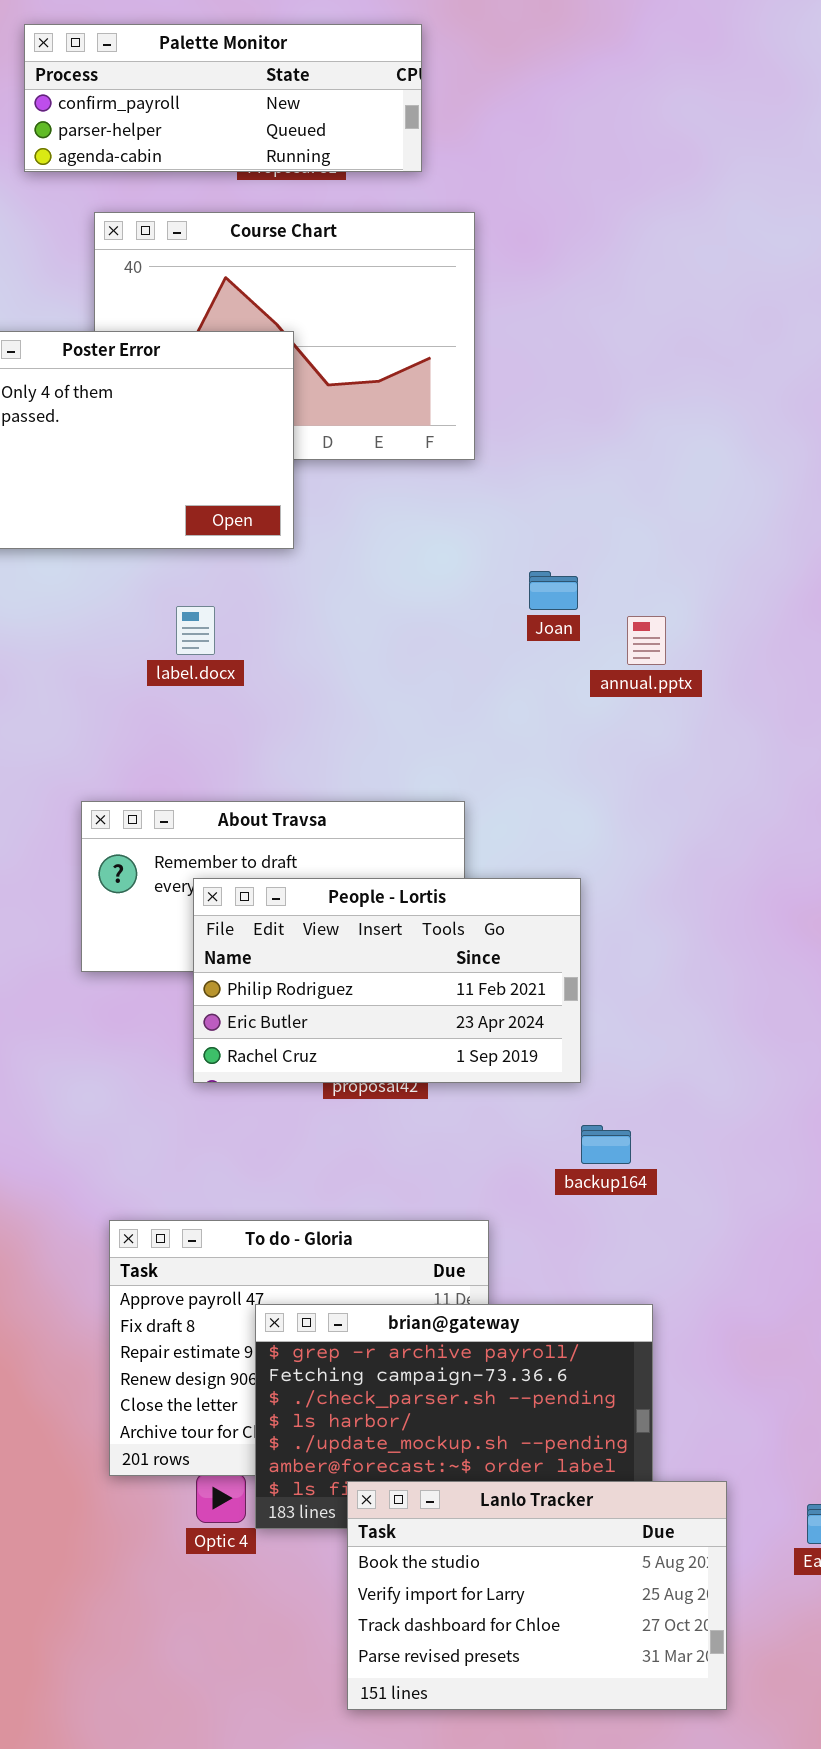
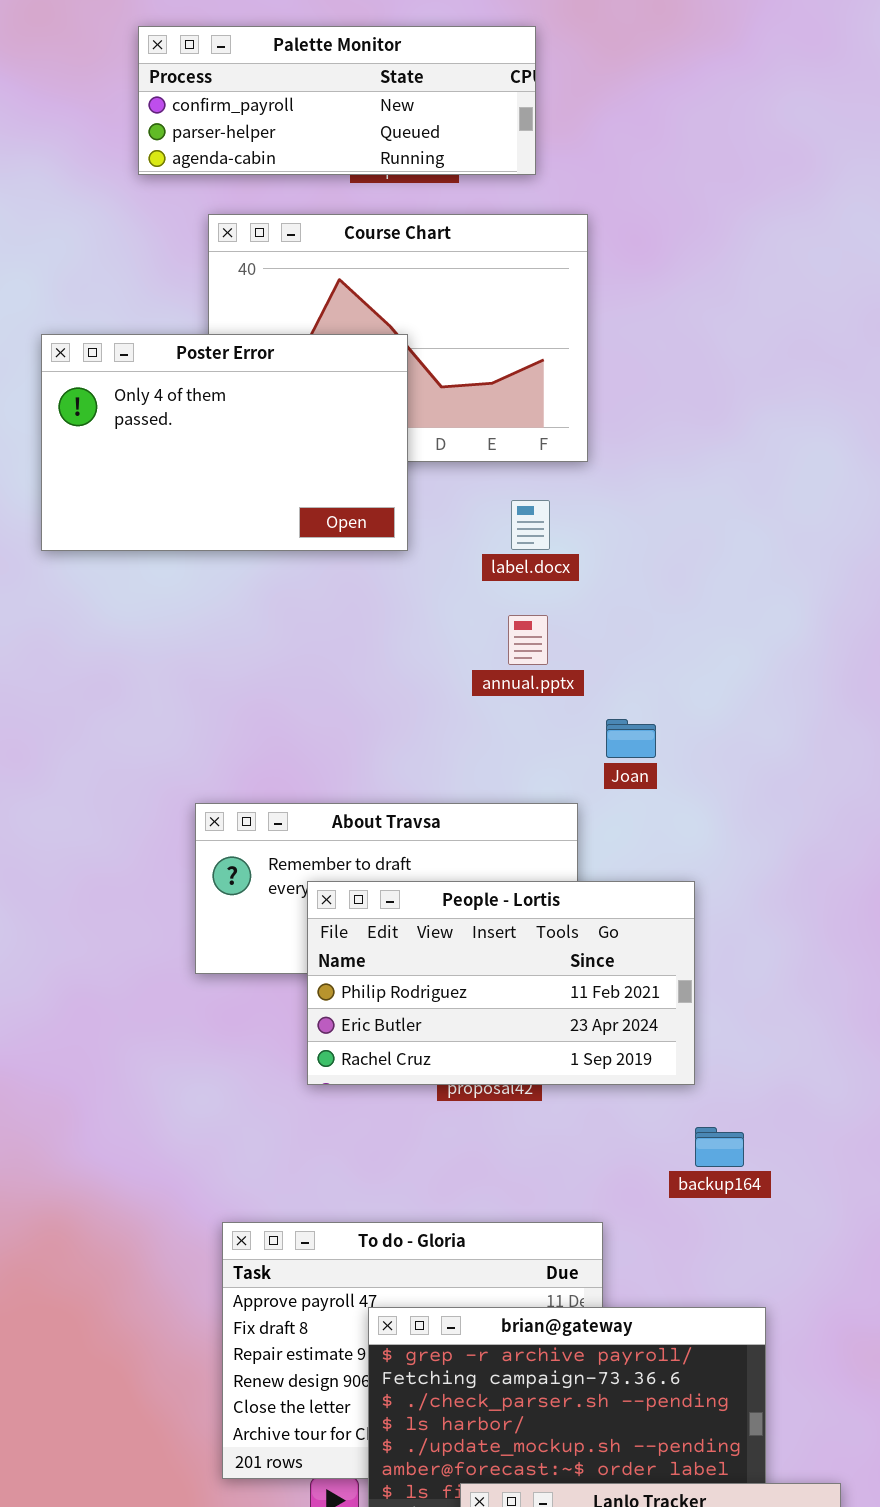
Joan: [529,571,578,610] -> [606,719,656,758], moved
label.docx: [176,606,215,655] -> [511,500,550,550], moved
annual.pptx: [627,616,666,665] -> [508,615,548,665], moved

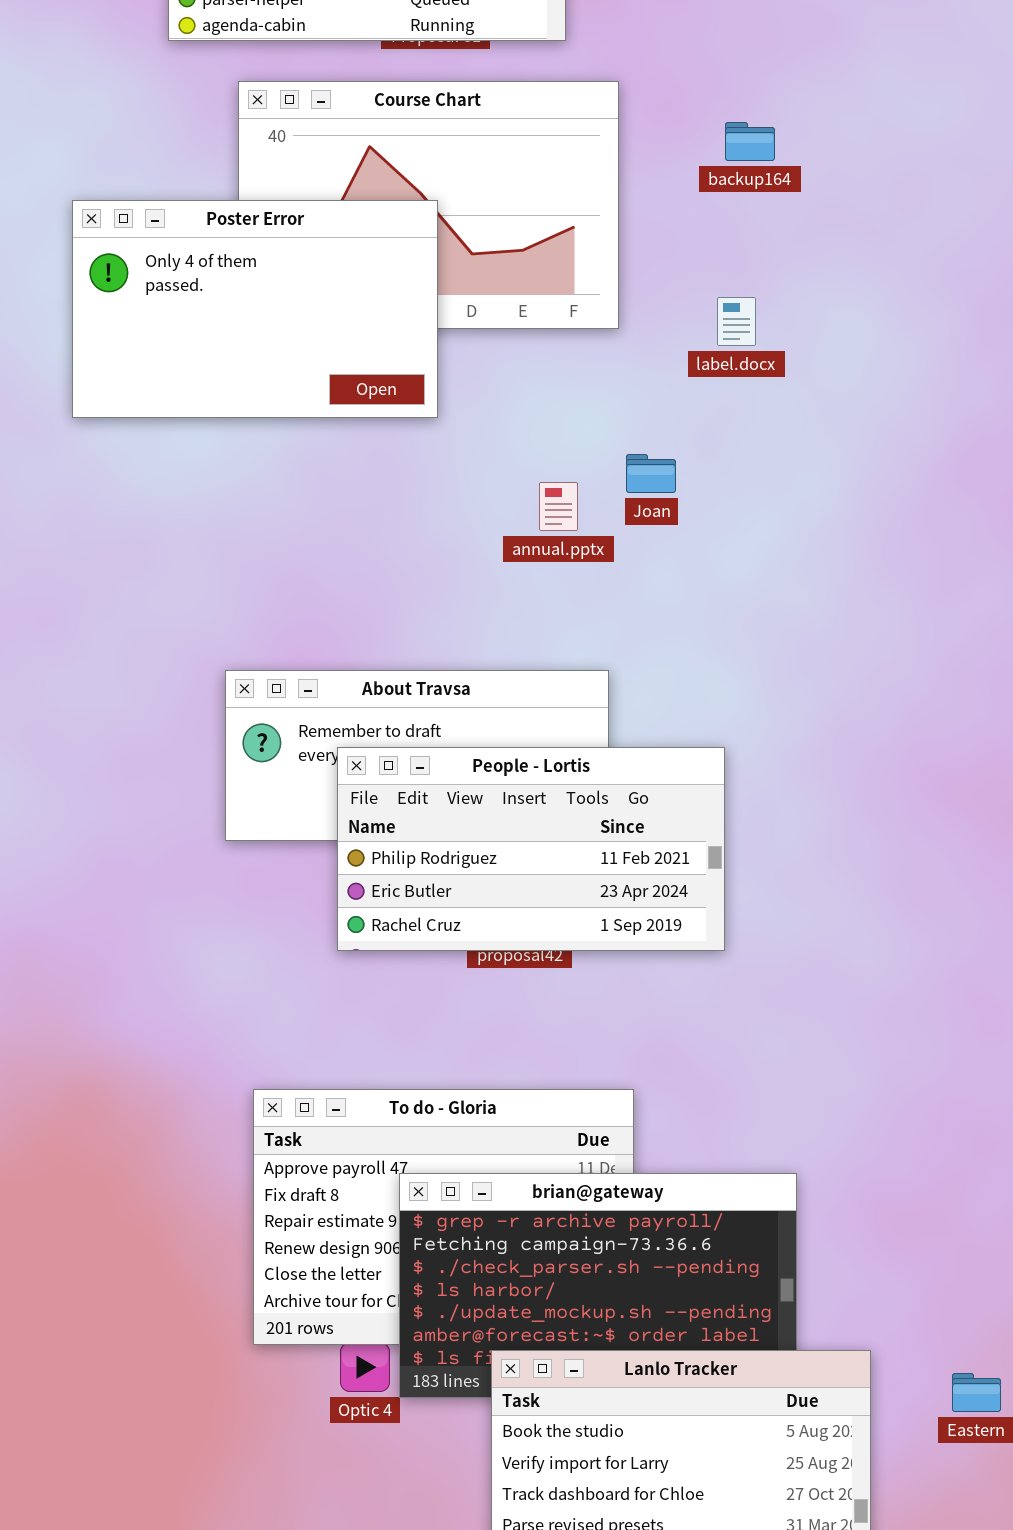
label.docx: [511,500,550,550] -> [717,297,756,346], moved
Joan: [606,719,656,758] -> [626,454,676,493], moved
backup164: [695,1127,744,1167] -> [725,122,775,161], moved

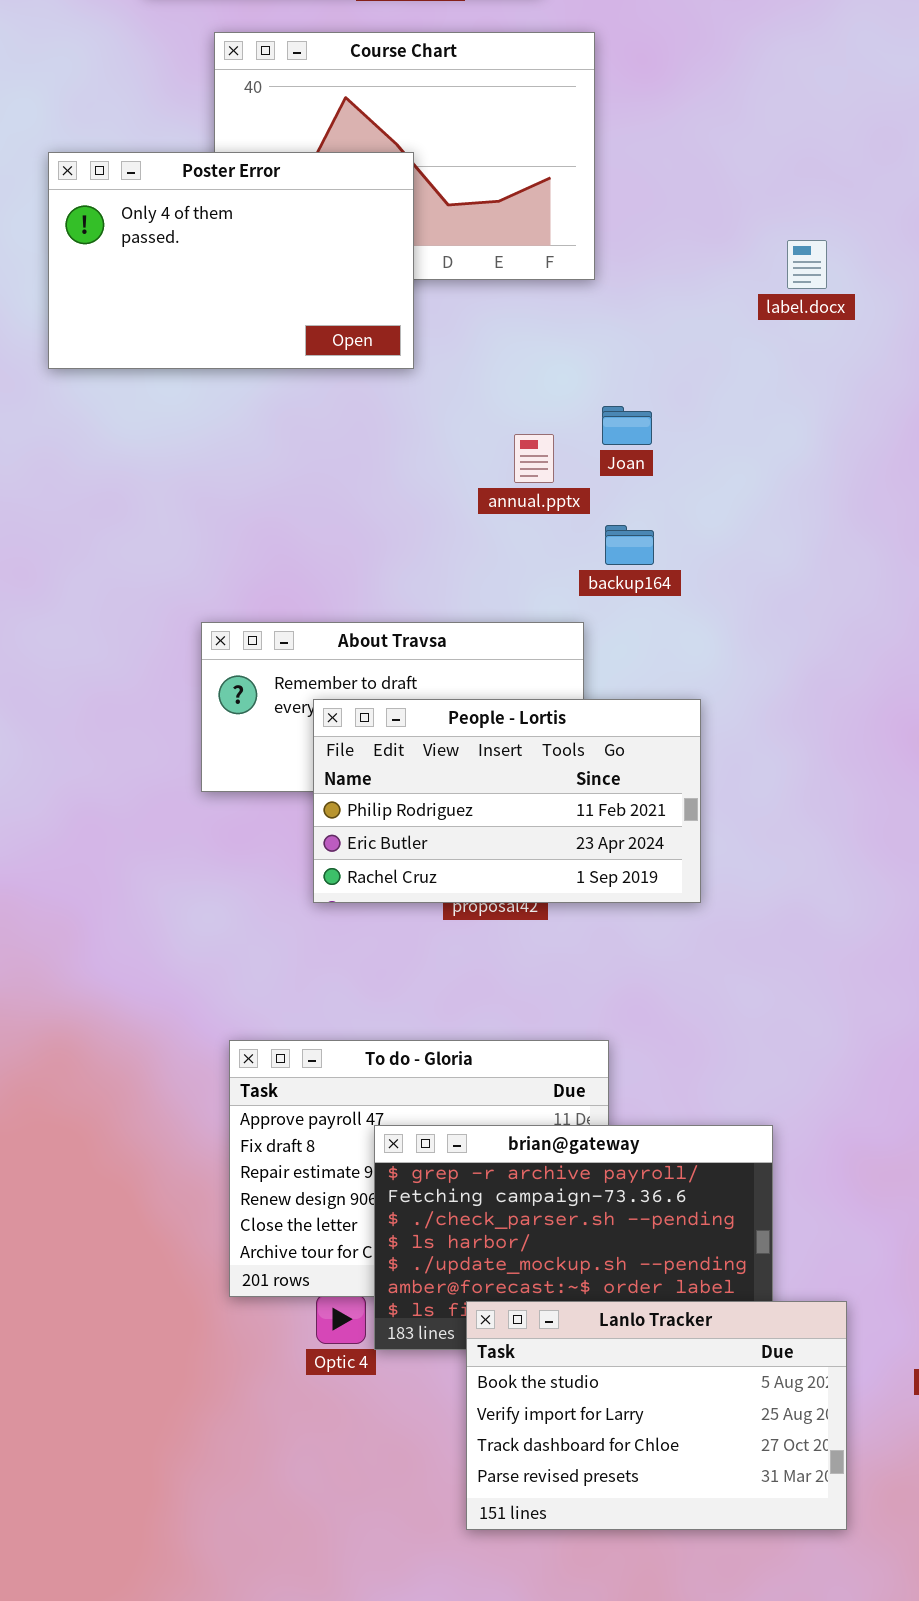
backup164: [725,122,775,161] -> [605,525,654,565], moved
label.docx: [717,297,756,346] -> [787,240,827,289], moved

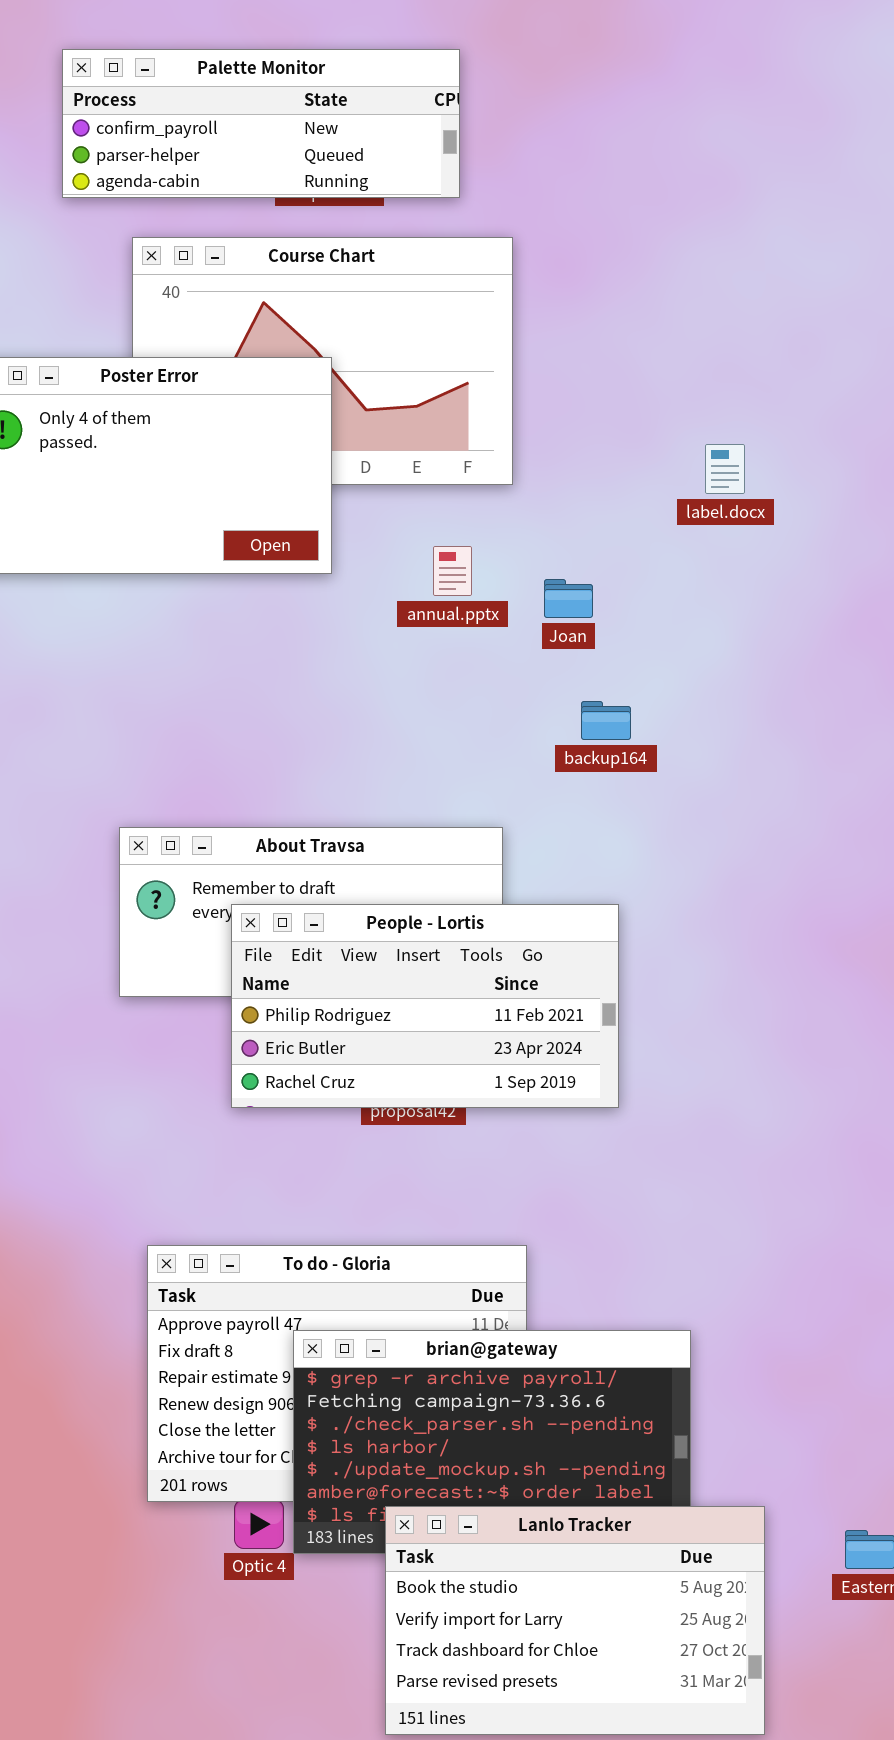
Joan: [602,406,652,445] -> [544,579,593,618], moved
annual.pptx: [514,434,554,483] -> [433,546,472,596], moved
backup164: [605,525,654,565] -> [581,701,631,740], moved

